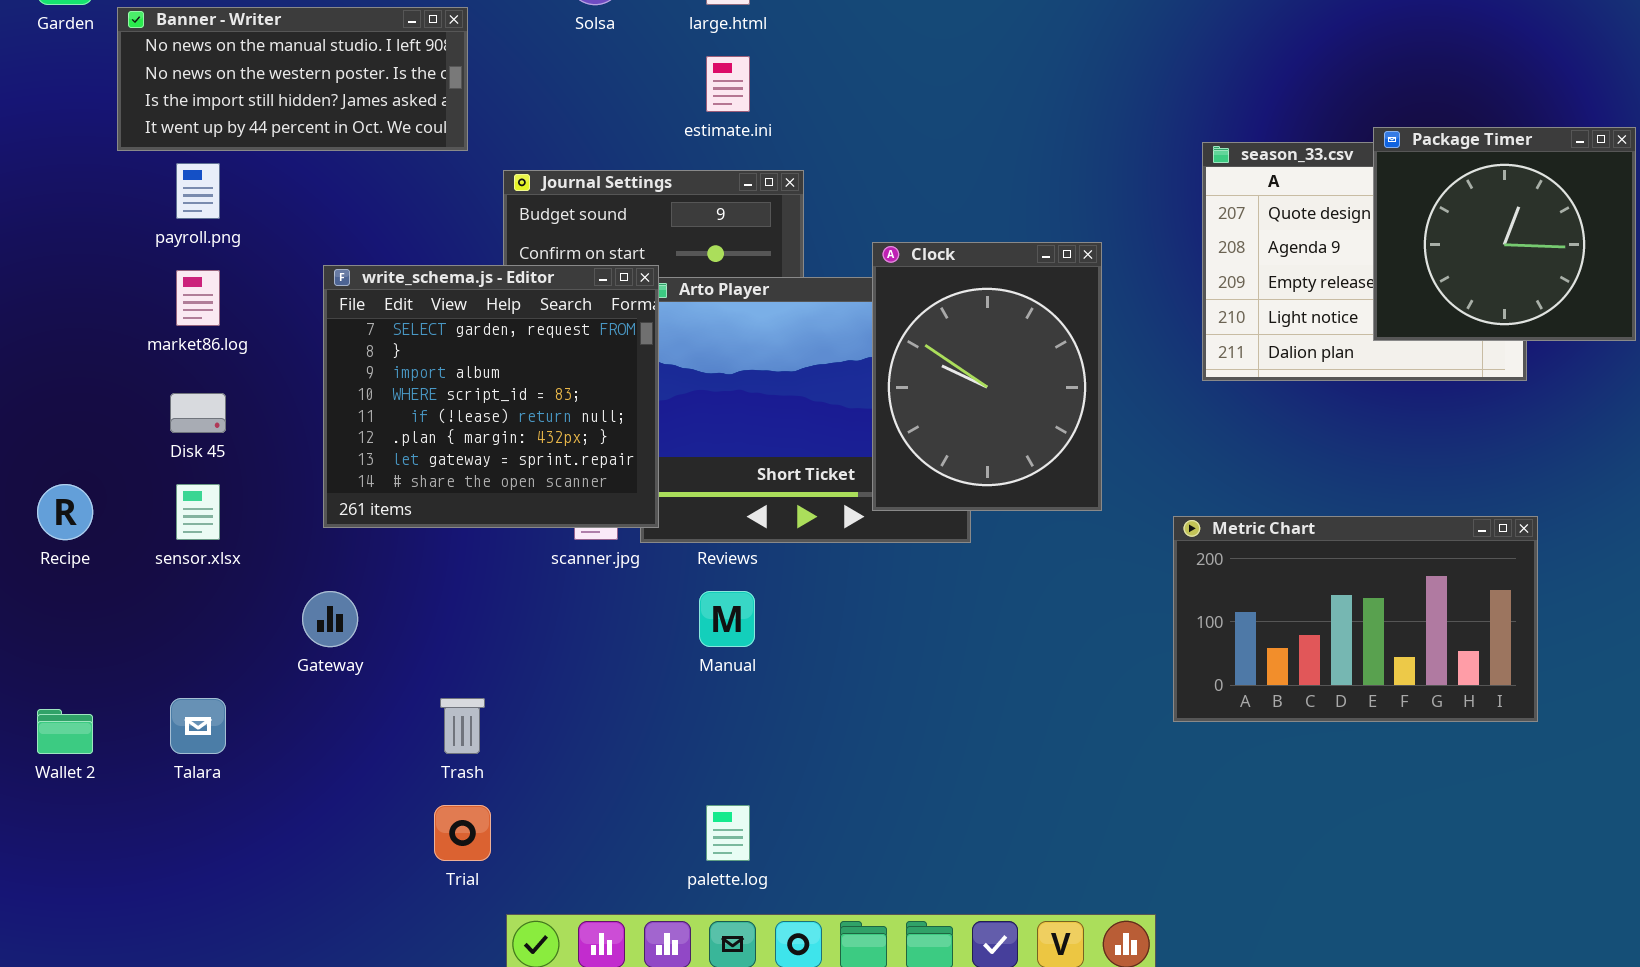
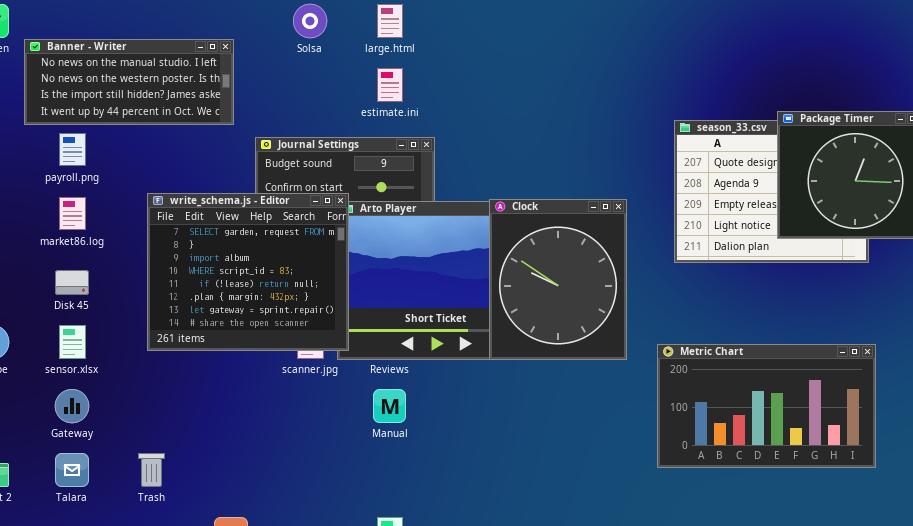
Clock: [872,242,1102,511] -> [489,199,627,360], moved
Gateway: [302,591,358,647] -> [55,389,89,423], moved
Trash: [440,698,485,754] -> [138,453,165,487], moved

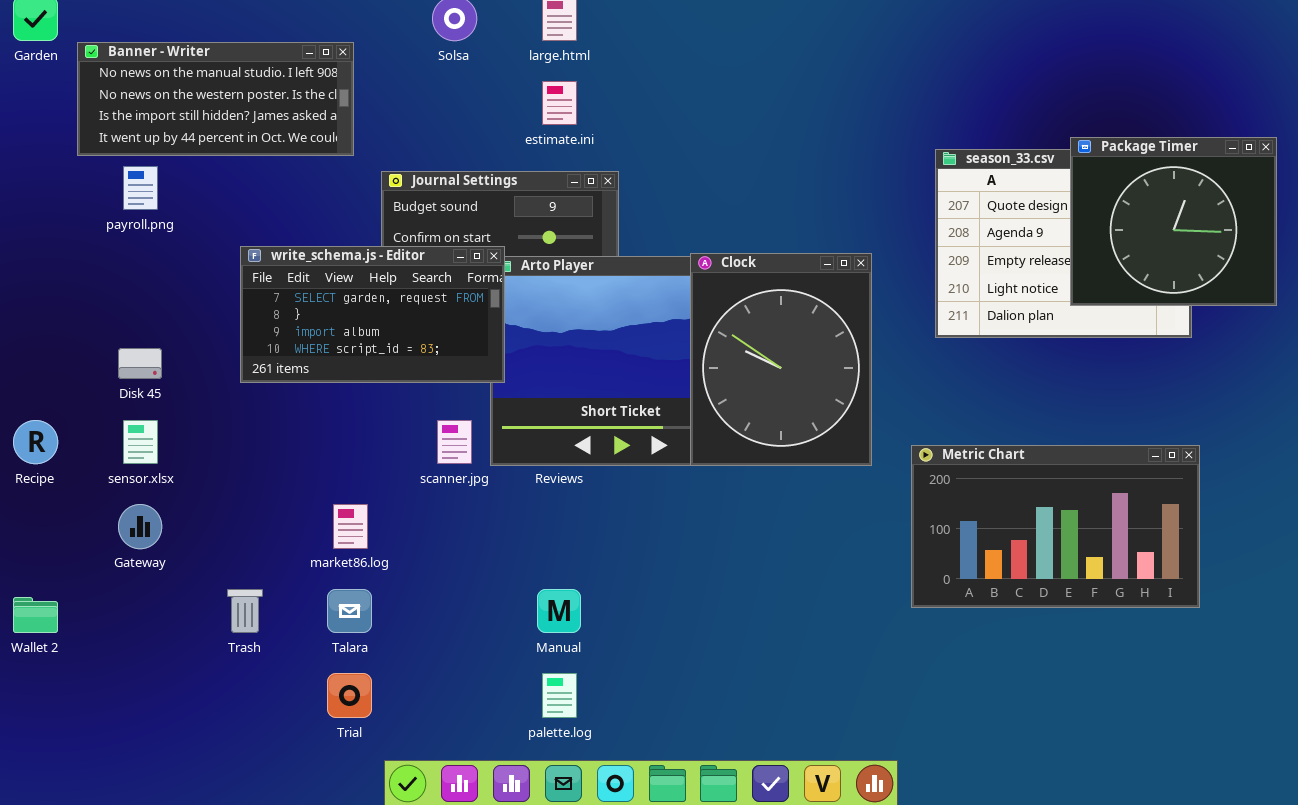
write_schema.js - Editor: [147,193,349,351] -> [240,246,505,383], resized
market86.log: [59,197,86,230] -> [333,504,368,549], moved
Manual: [373,389,406,423] -> [537,589,581,633], moved
Talara: [55,453,89,487] -> [327,589,372,633], moved

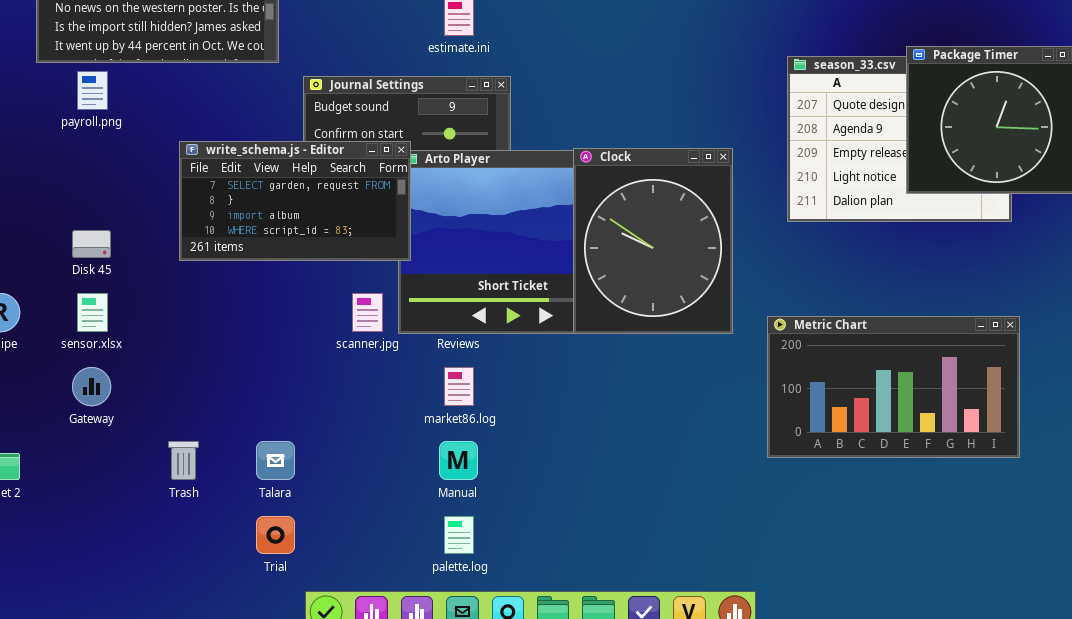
market86.log: [333,504,368,549] -> [444,367,474,406], moved

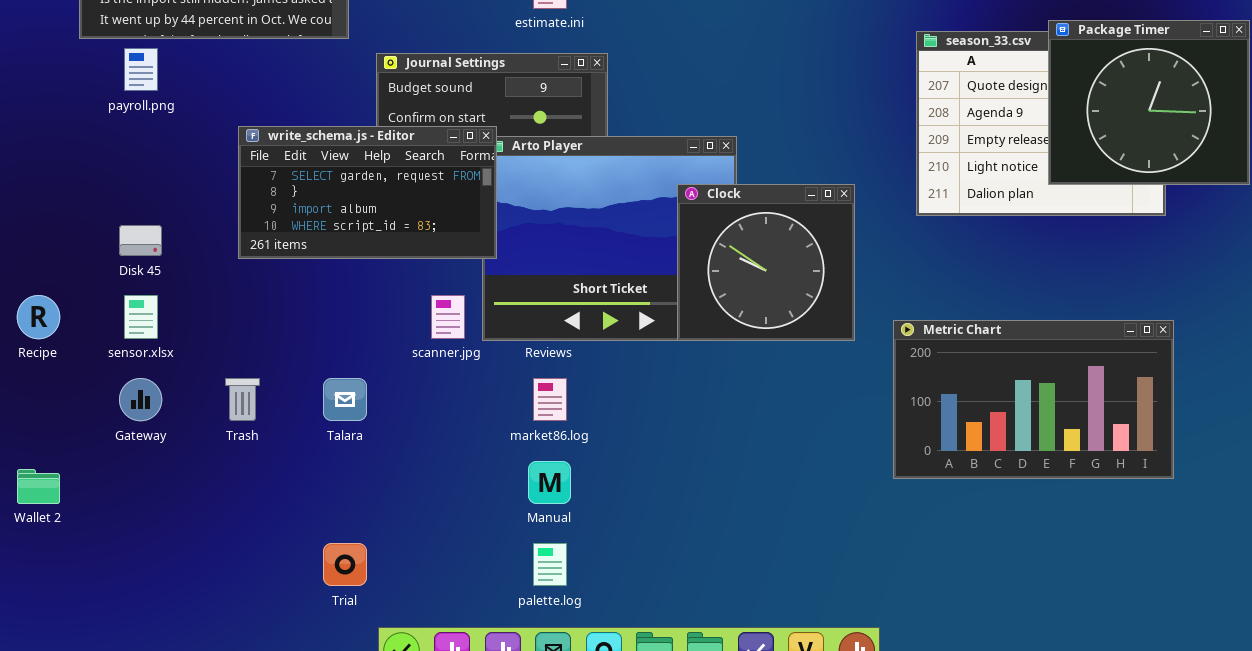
Clock: [573,148,733,334] -> [677,184,855,341], resized
Trash: [168,441,199,480] -> [225,378,260,421], moved
Talara: [256,441,295,480] -> [323,378,367,421], moved

